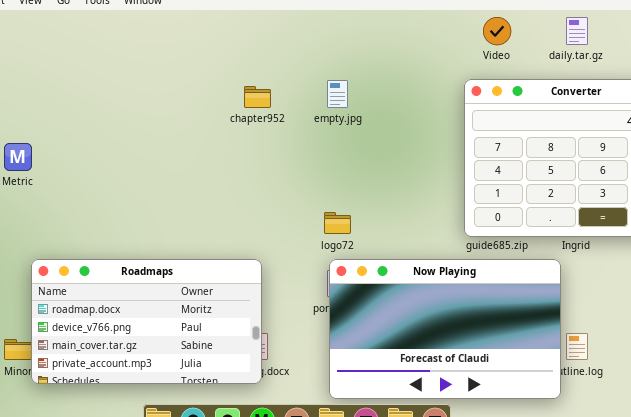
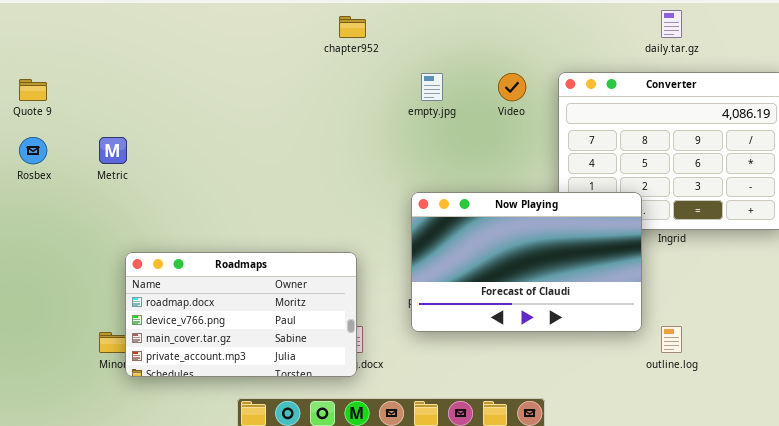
Video: [483,17,511,45] -> [498,73,526,101], moved
chapter952: [244,86,271,108] -> [339,16,366,38], moved
Now Playing: [329,259,561,399] -> [411,192,642,332], moved

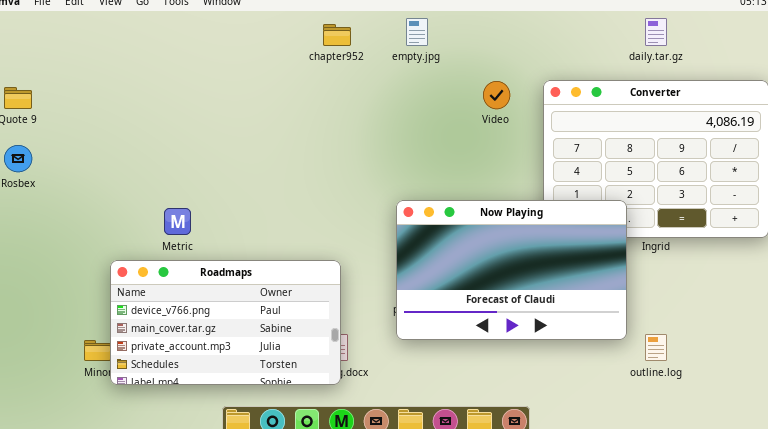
empty.jpg: [421,73,443,101] -> [406,18,428,46], moved
Metric: [99,137,127,164] -> [164,208,191,235], moved
Roadmaps: [125,252,357,377] -> [110,260,341,385], scrolled down 1 row

